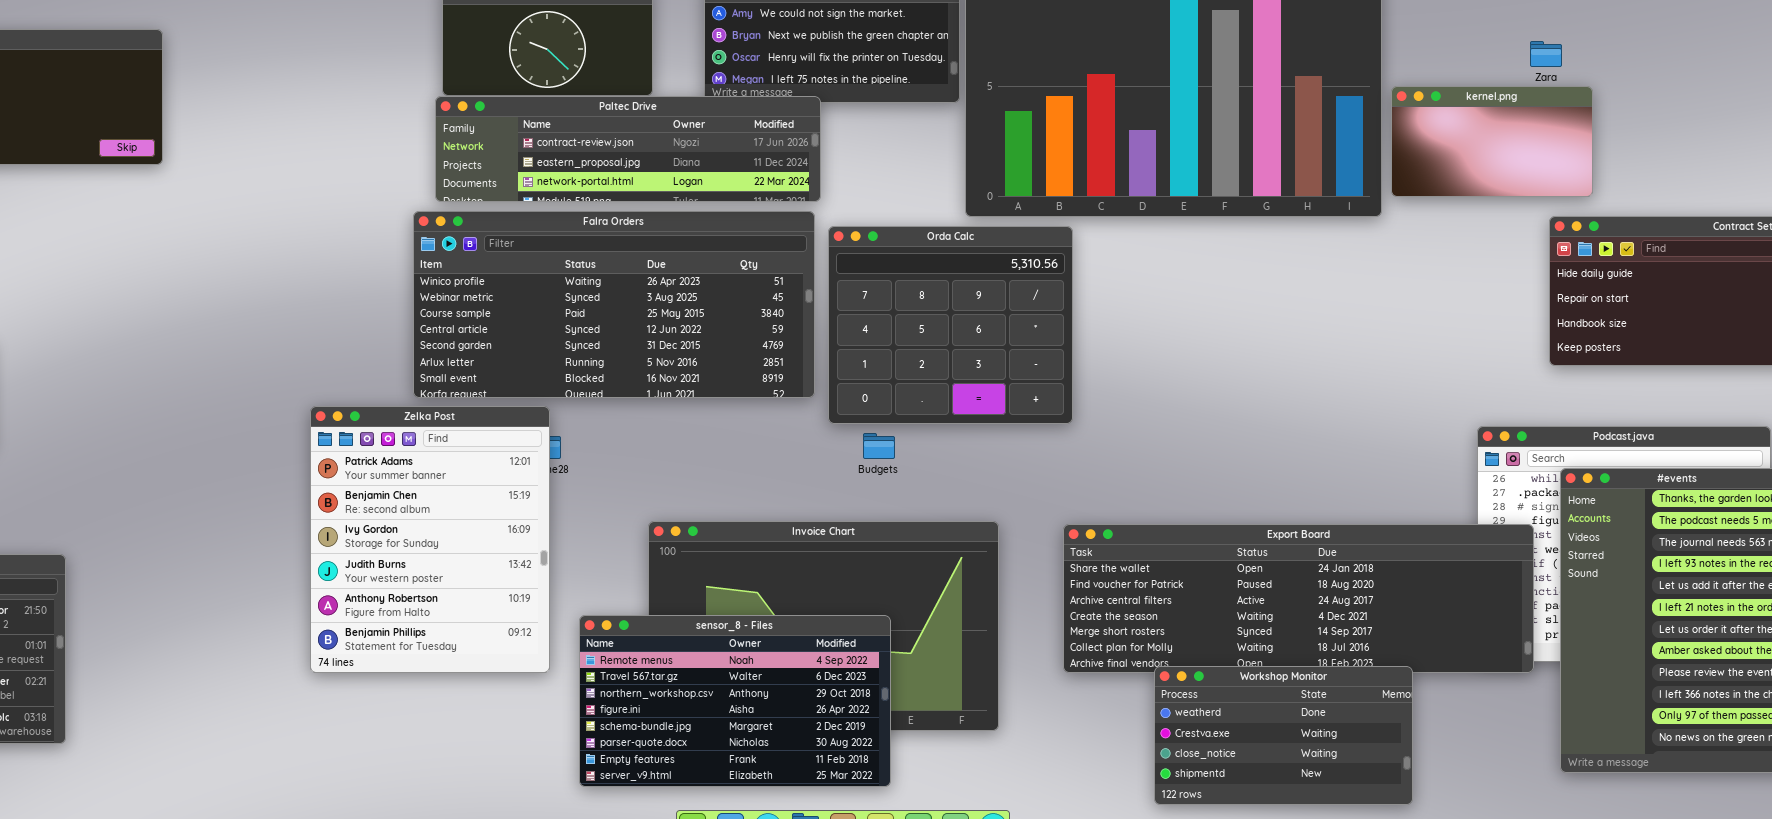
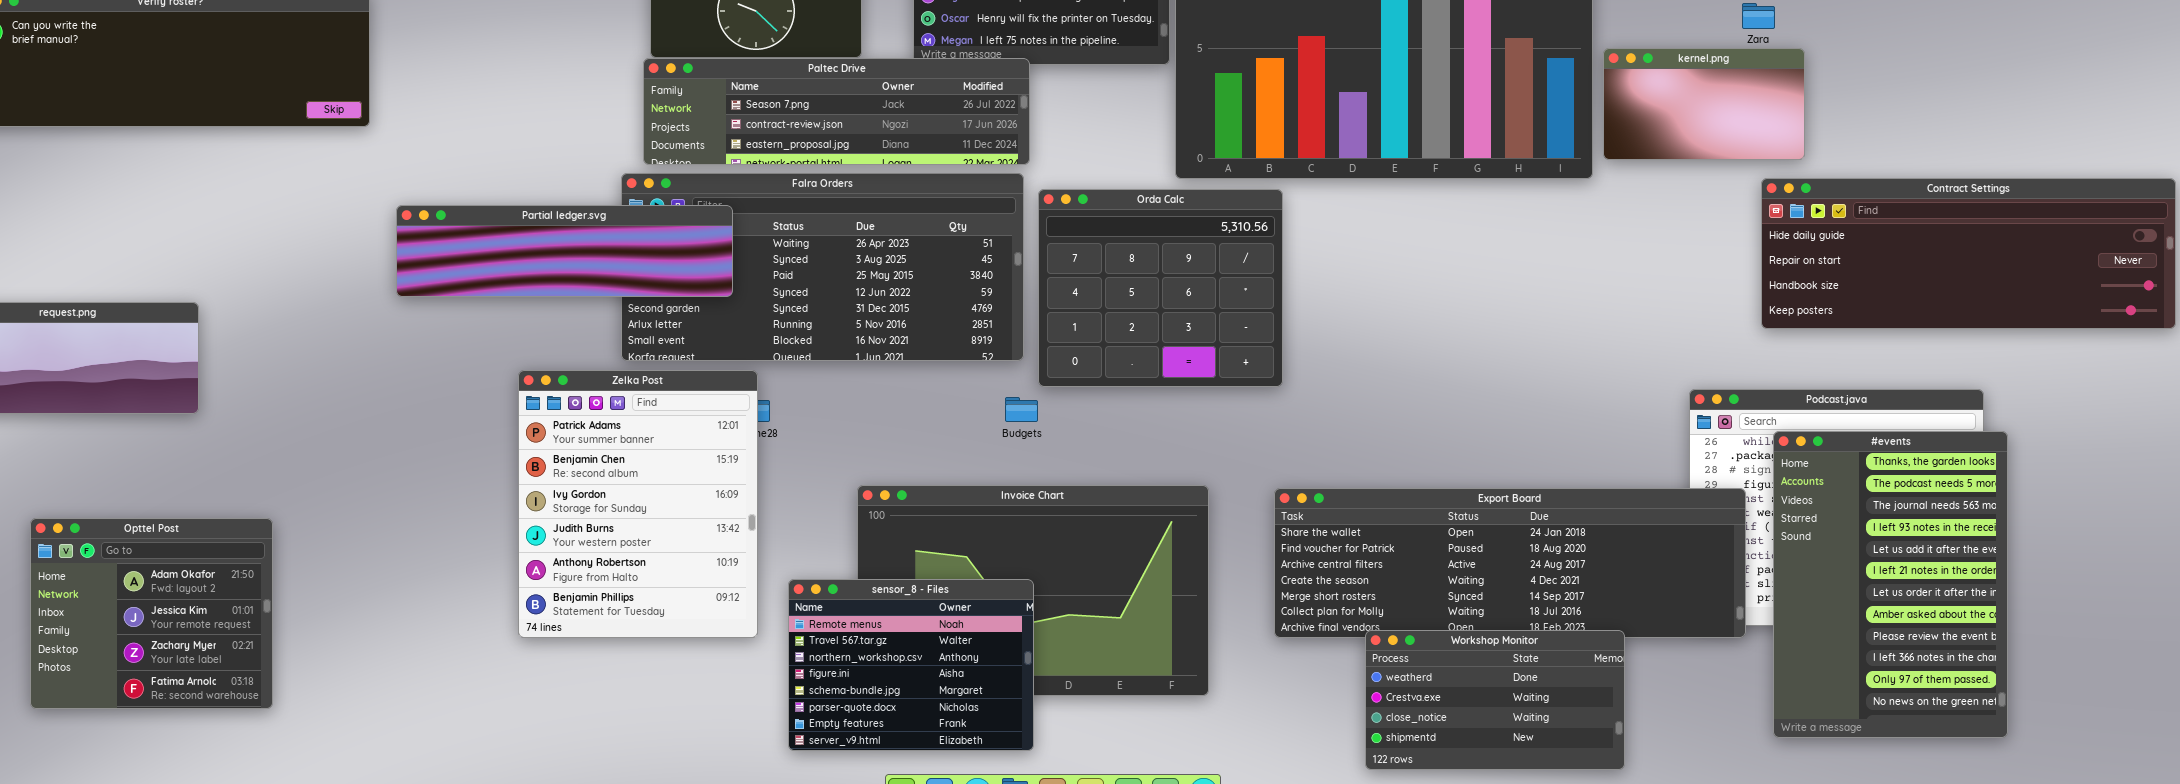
Paltec Drive: [435,96,821,202] -> [643,58,1030,165], scrolled up 1 row
Partial ledger.svg: none -> [396,205,733,297], opened
Budgets: [863,433,895,459] -> [1005,397,1038,422], moved
sensor_8 - Files: [579,615,891,787] -> [788,579,1034,751], resized

